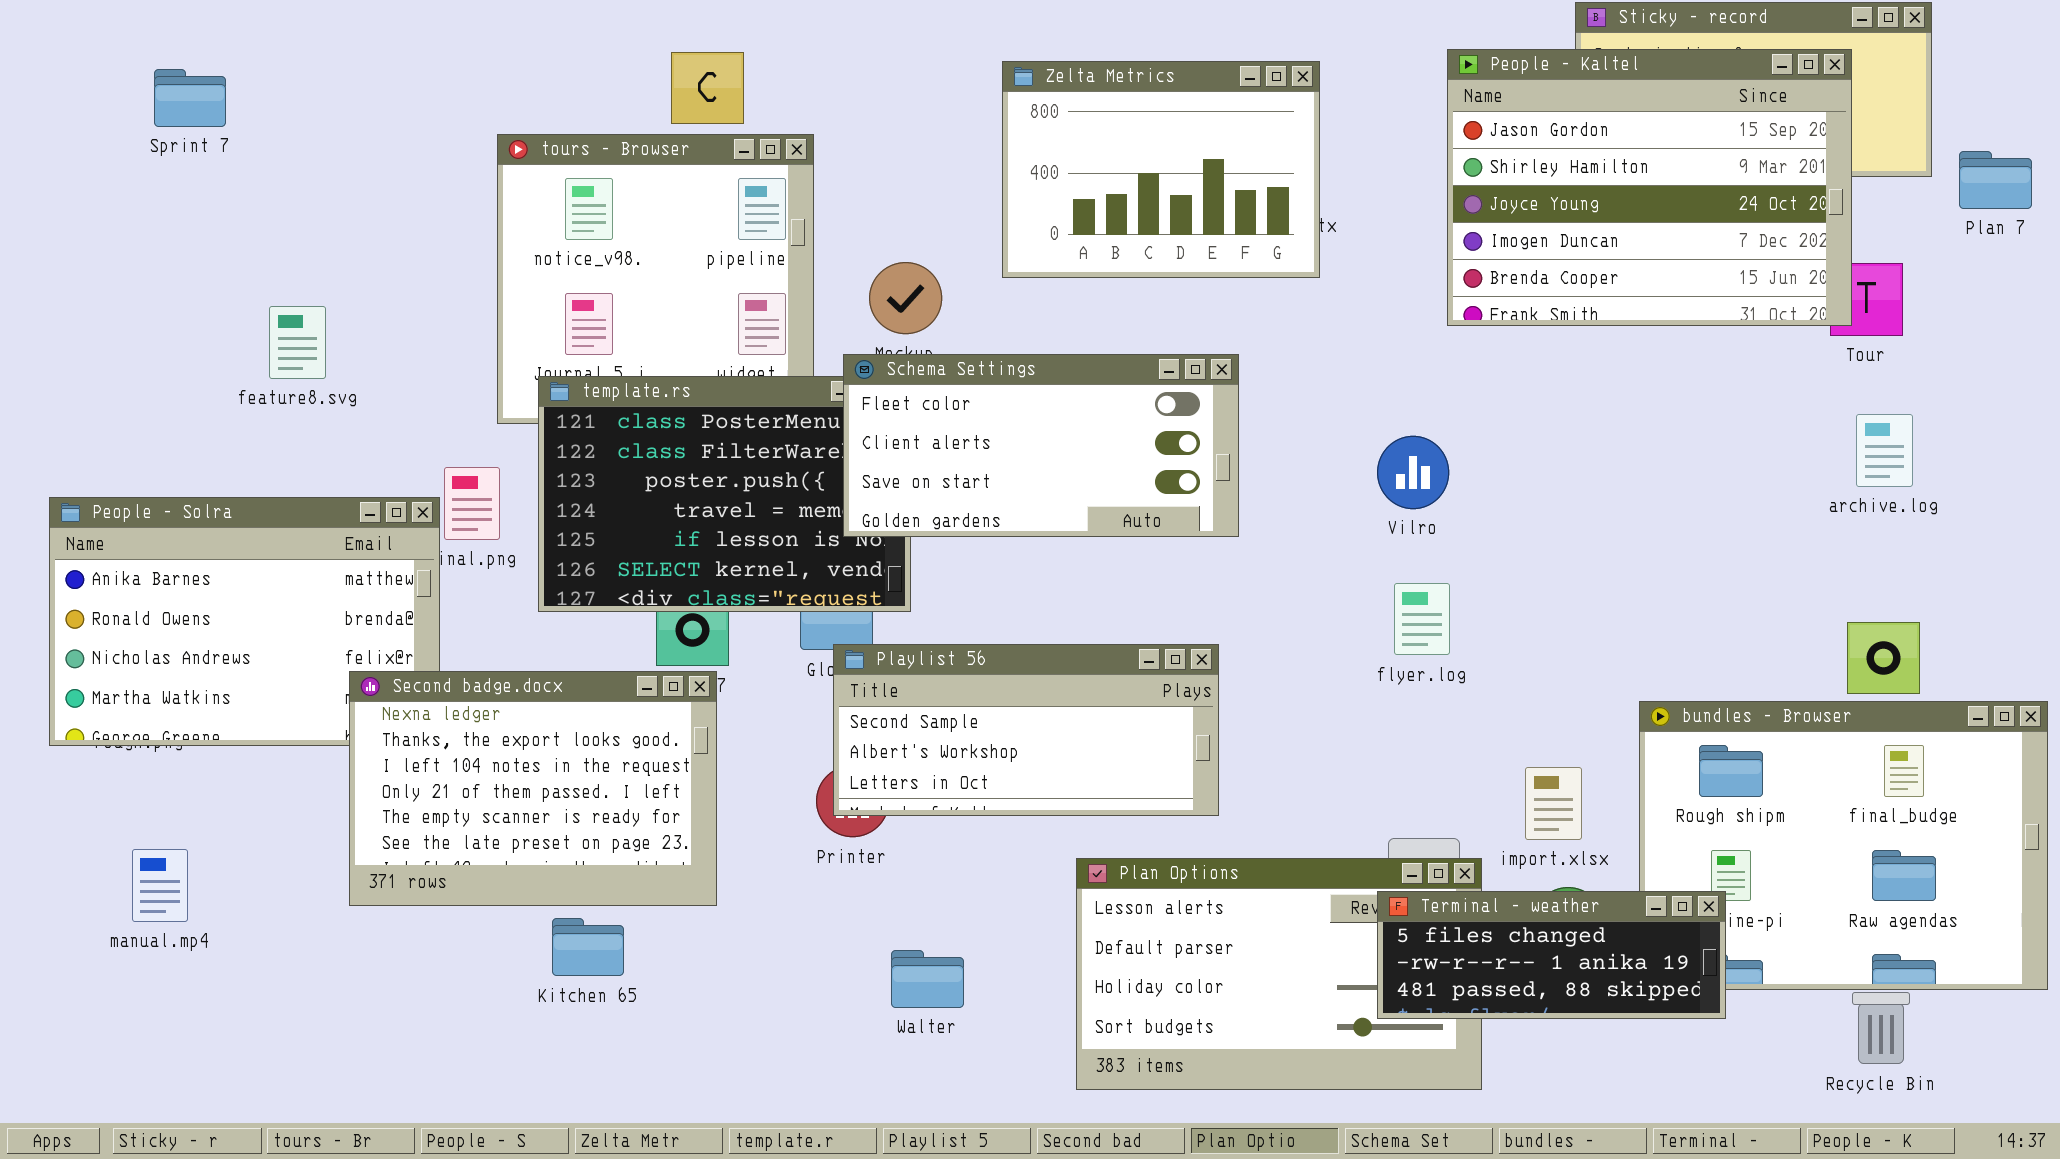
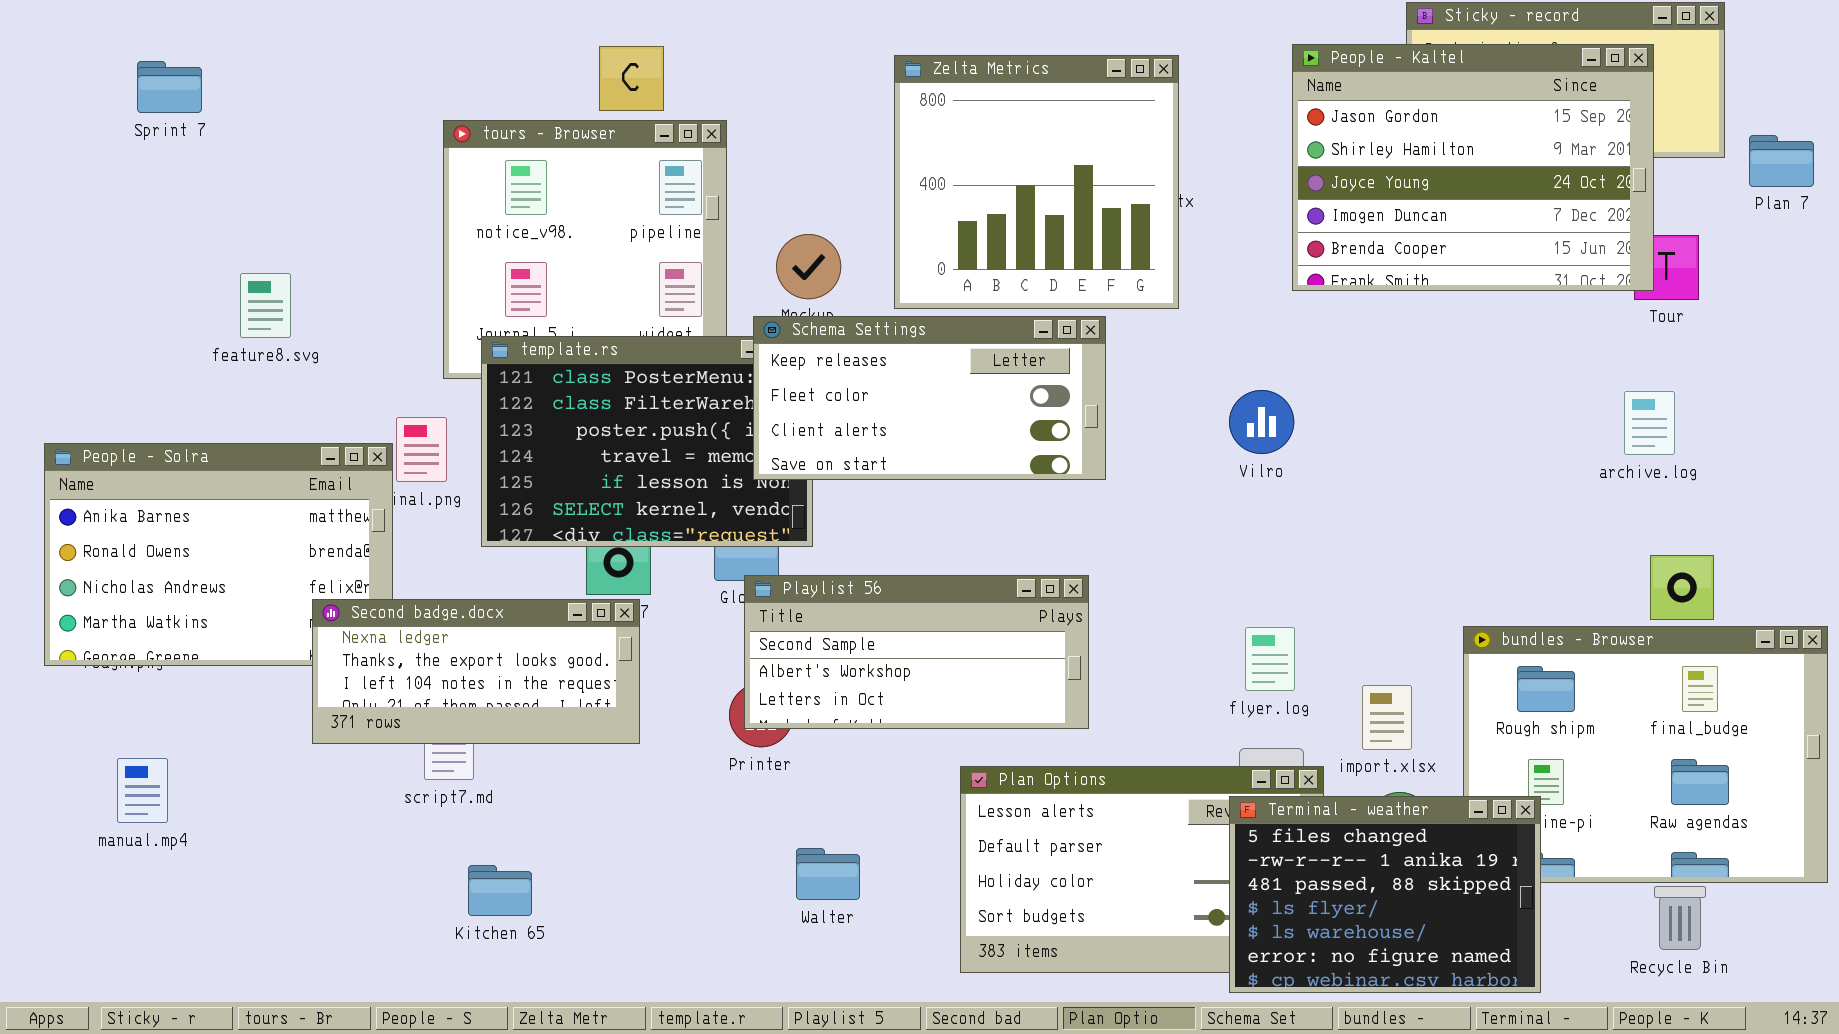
Zelta Metrics: [1002,61,1320,278] -> [894,55,1179,309], resized
Schema Settings: [843,354,1239,537] -> [753,316,1106,480], scrolled up 1 row
archive.log: [1856,414,1913,487] -> [1624,391,1675,455], moved
flyer.log: [1394,583,1450,655] -> [1245,627,1295,691], moved
Second badge.docx: [349,671,717,906] -> [312,599,640,744], resized
Terminal - weather: [1377,891,1726,1019] -> [1229,796,1541,993], resized
Kitchen 65: [552,918,624,976] -> [468,865,532,916], moved

